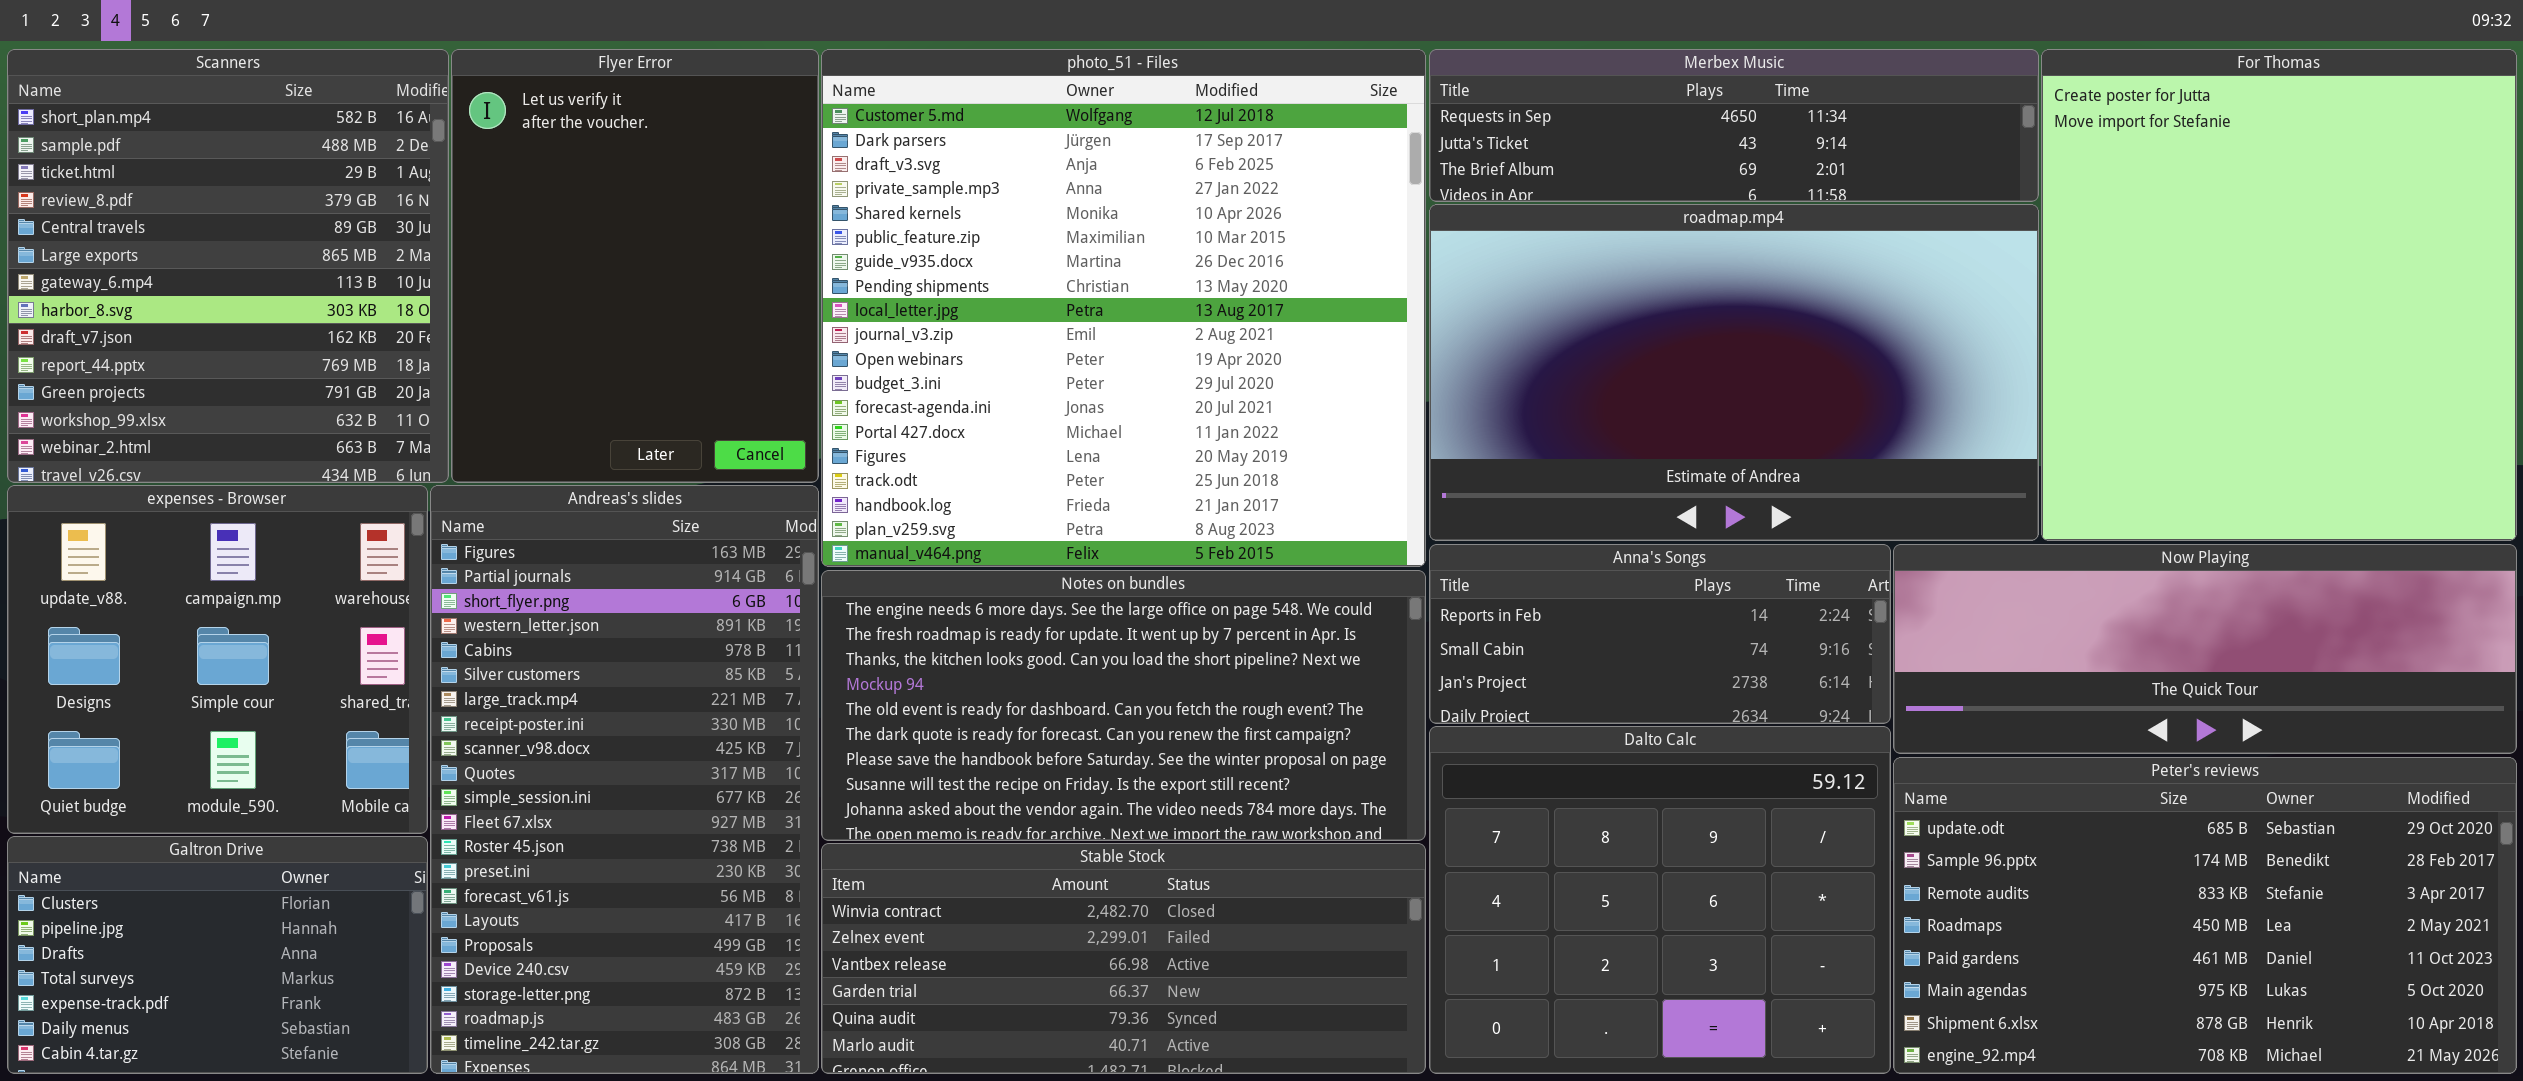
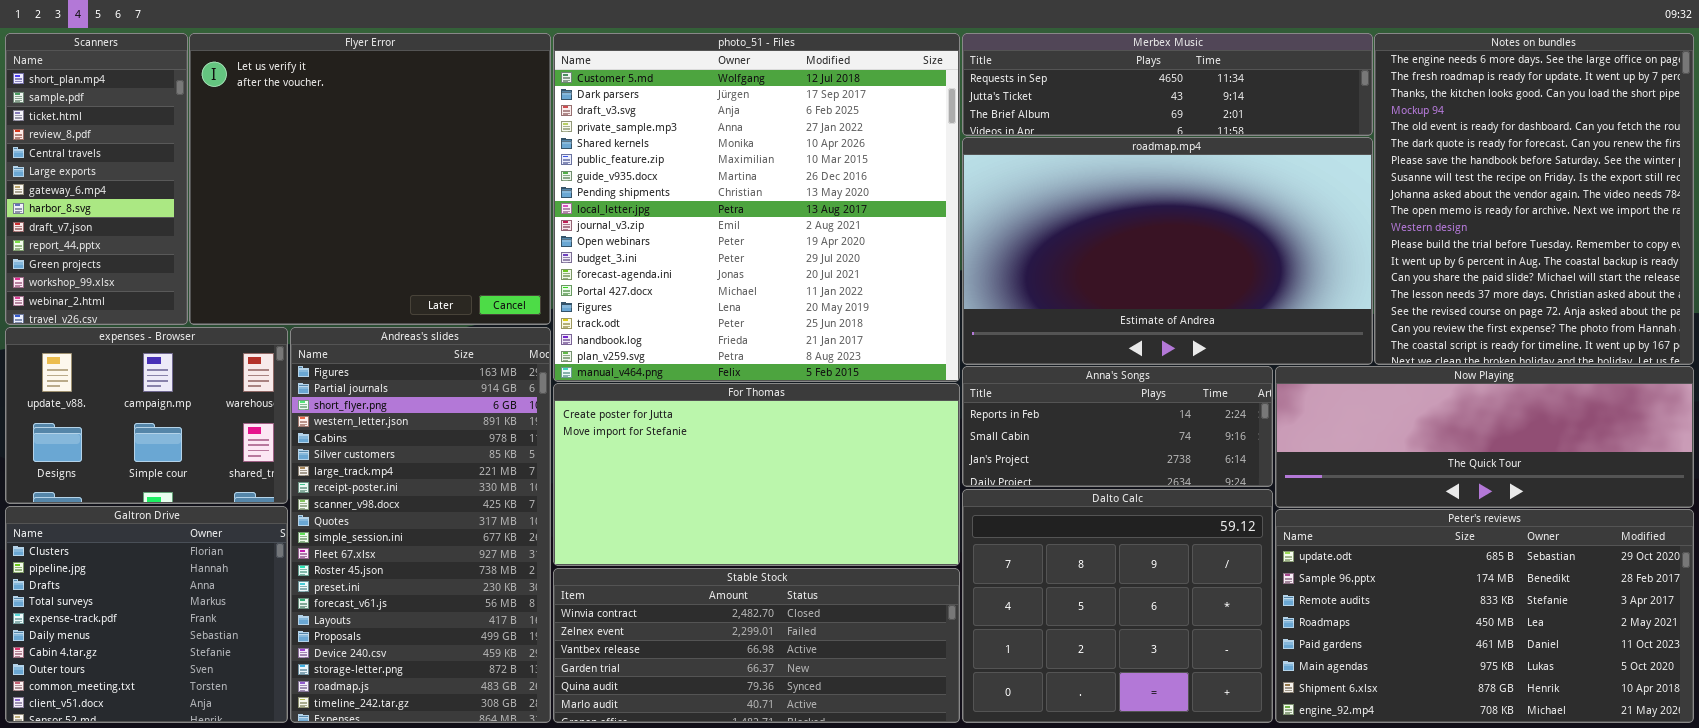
Scanners: [7,49,449,483] -> [5,33,188,325], resized
Flyer Error: [451,49,819,483] -> [189,33,551,325], resized
For Thomas: [2041,49,2517,541] -> [553,383,960,566], moved, resized
expenses - Browser: [7,485,428,834] -> [5,327,288,504], resized
Notes on bundles: [821,570,1426,841] -> [1374,33,1694,365], moved, resized
Galtron Drive: [7,836,428,1074] -> [5,506,288,723], resized

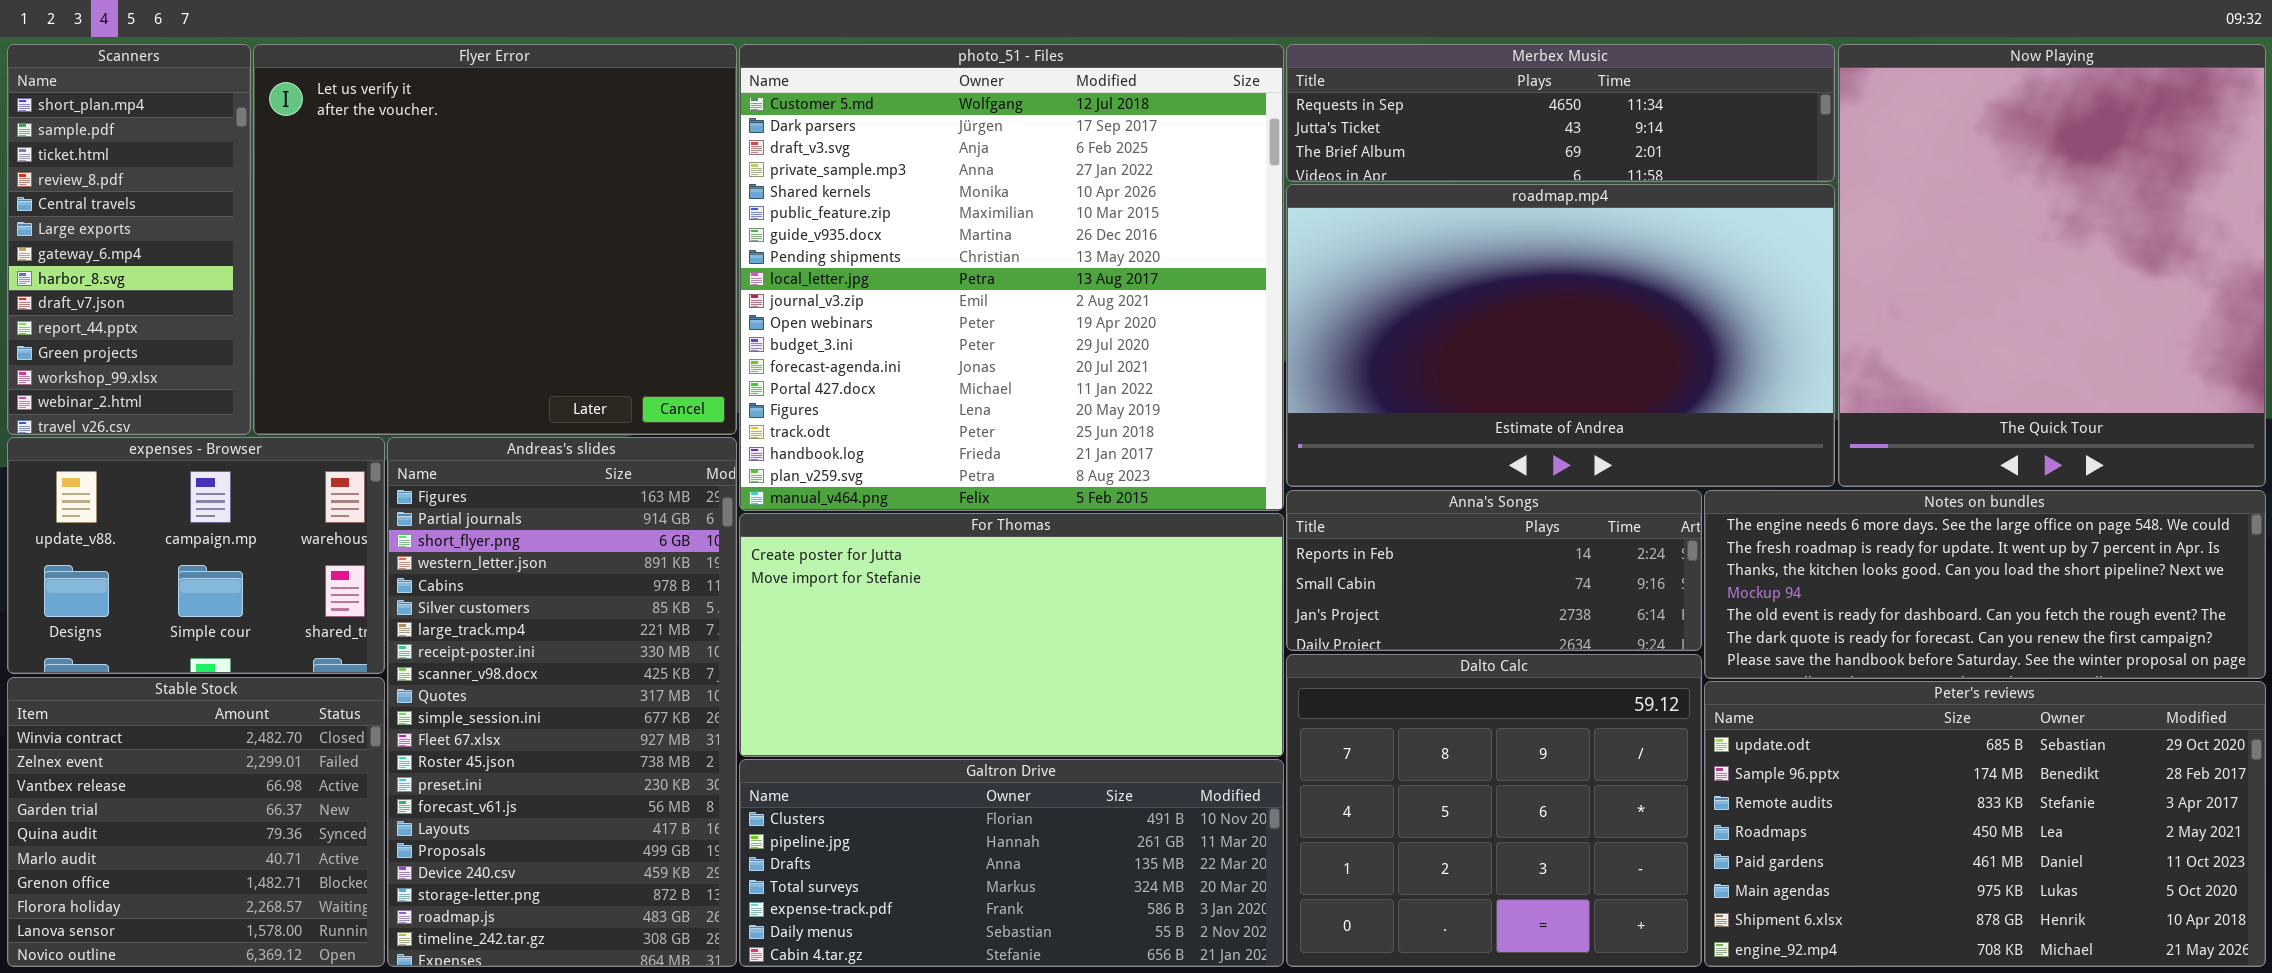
Notes on bundles: [1374,33,1694,365] -> [1704,490,2266,679], moved, resized
Now Playing: [1275,366,1694,508] -> [1838,44,2266,487], moved, resized
Galtron Drive: [5,506,288,723] -> [739,759,1284,967], moved, resized
Stable Stock: [553,568,960,723] -> [7,677,385,967], moved, resized

